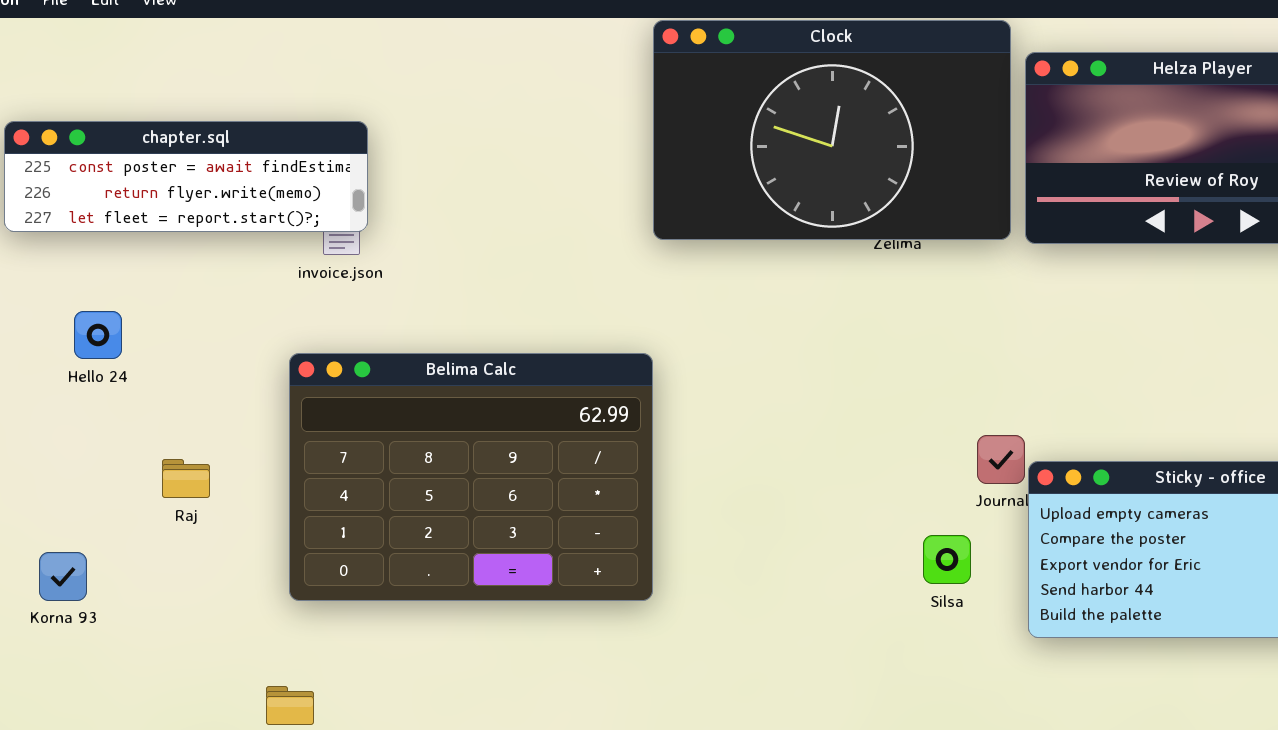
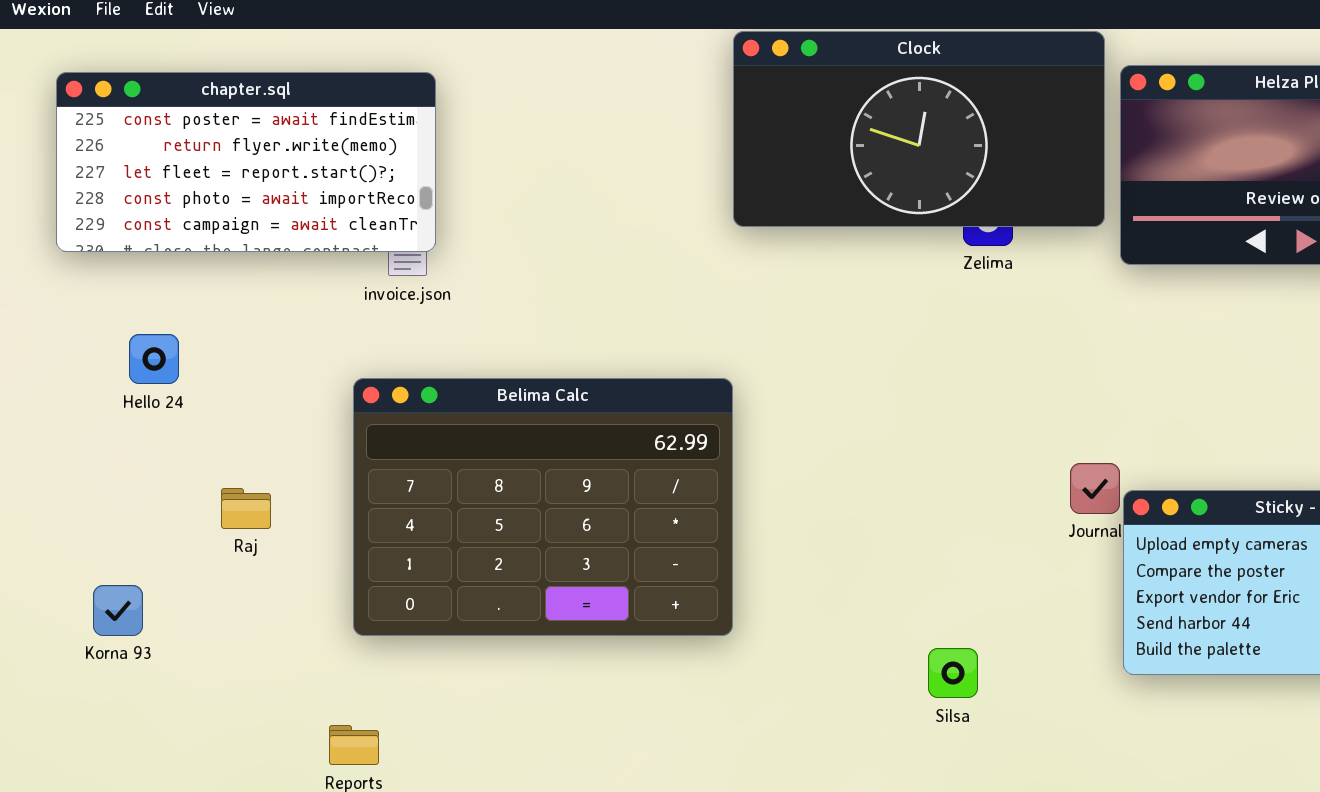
Clock: [653,20,1011,240] -> [733,31,1105,227], resized
chapter.sql: [4,121,368,232] -> [56,72,436,252], resized
Silsa: [923,535,971,584] -> [928,648,978,698], moved

